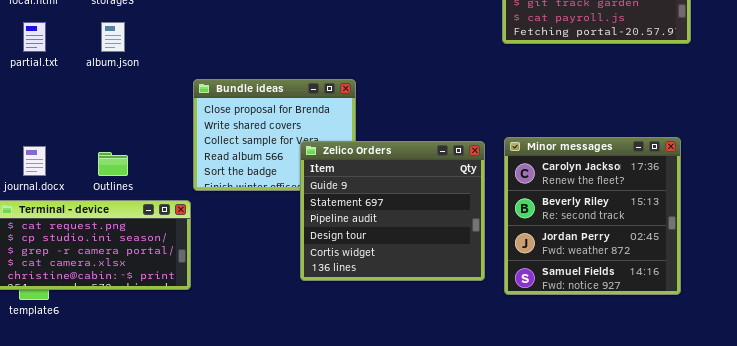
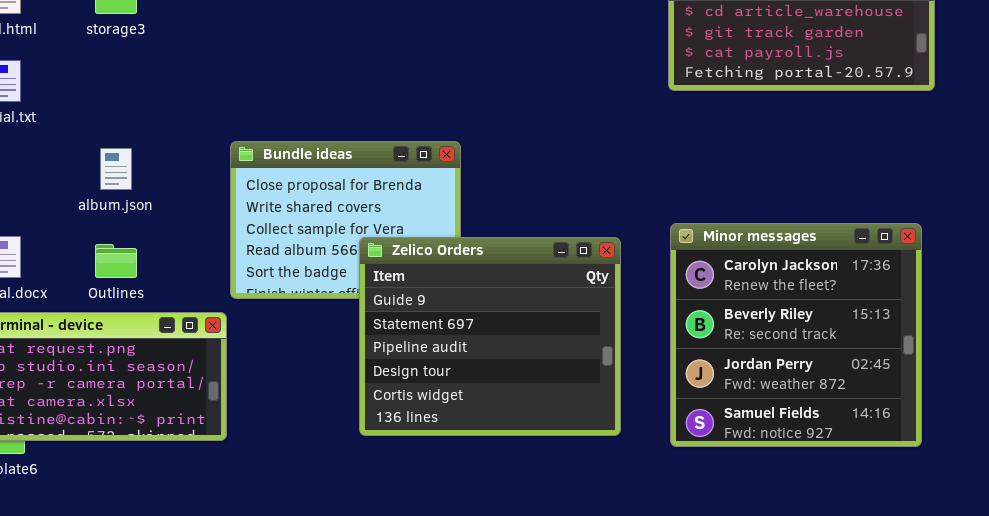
album.json: [101,22,125,52] -> [100,148,132,190], moved
Zelico Orders: [300,141,485,281] -> [359,237,621,436], moved

